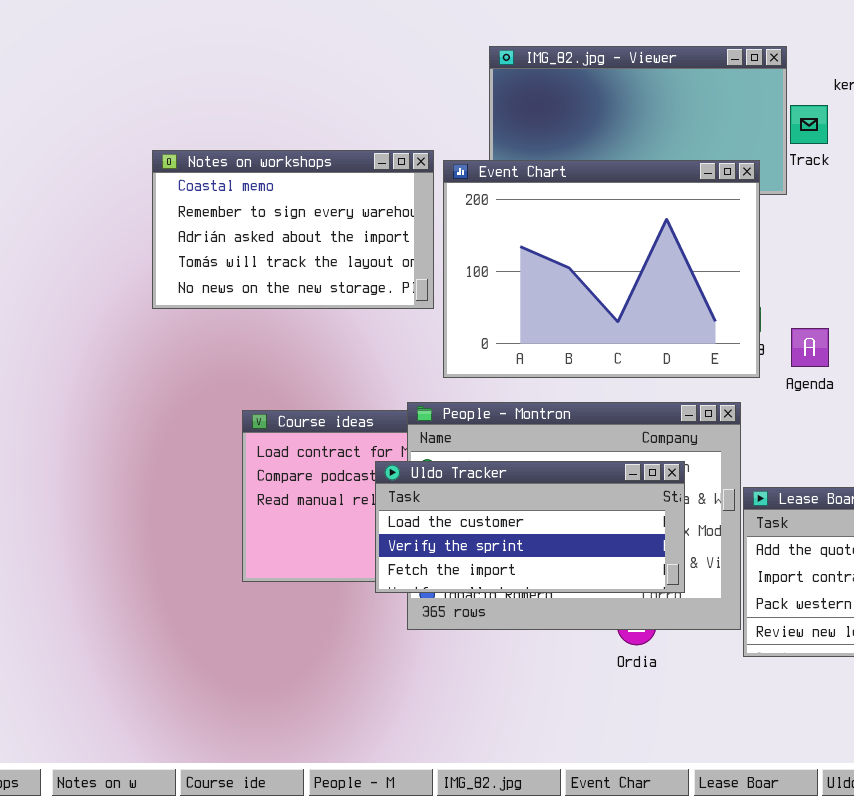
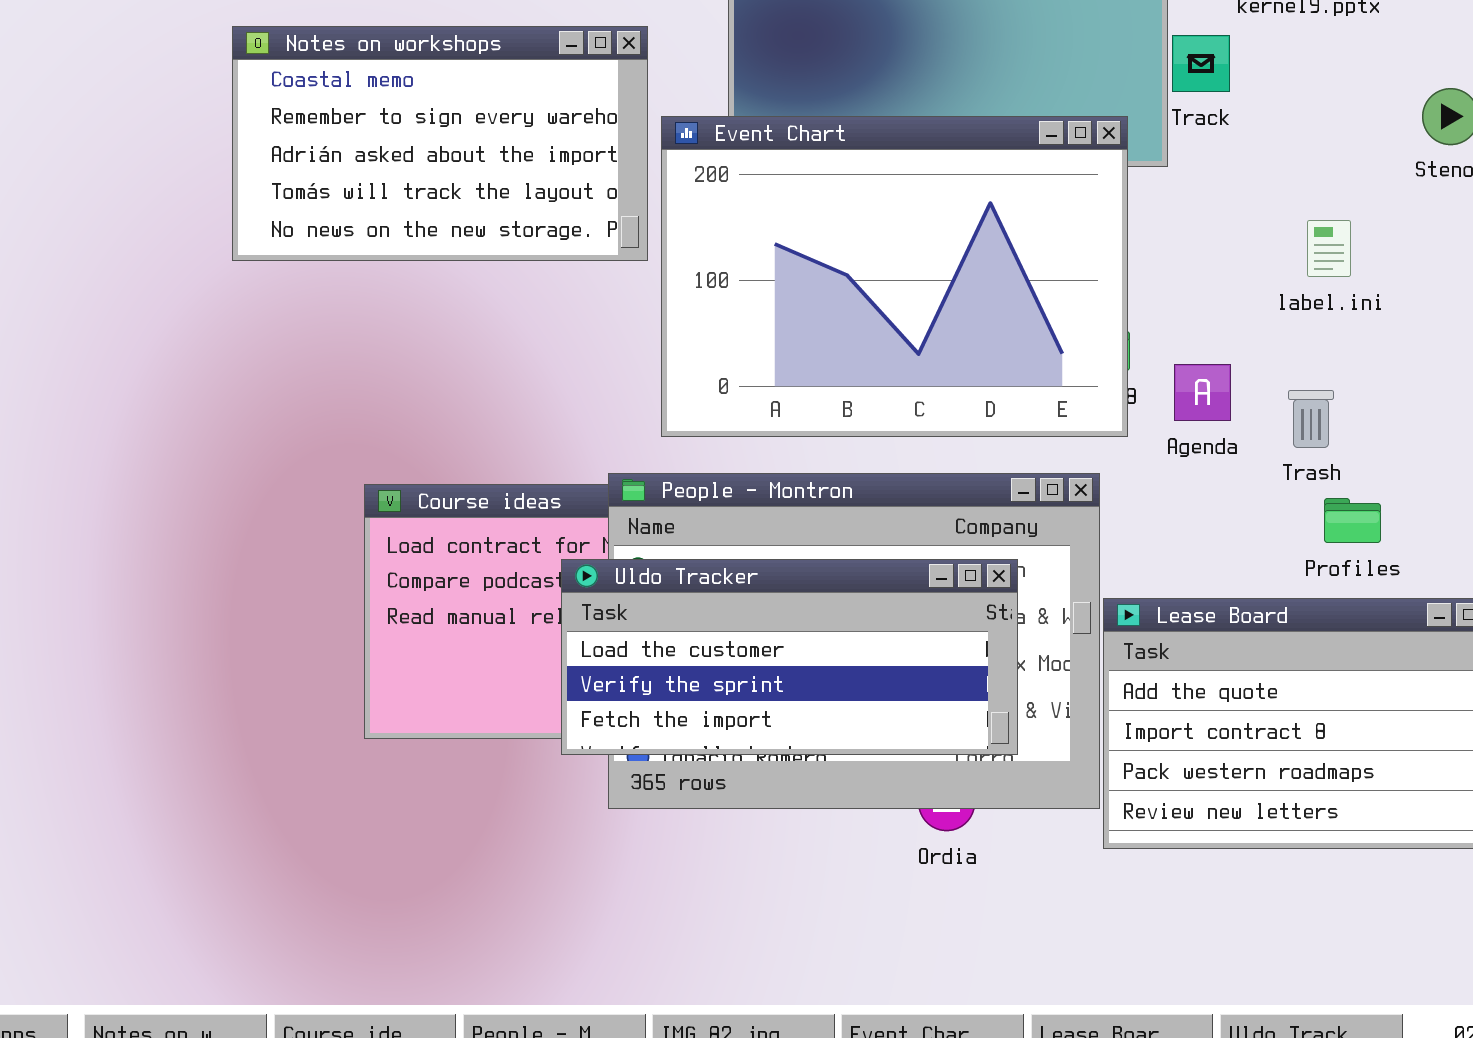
Notes on workshops: [152,150,434,309] -> [232,26,648,261], moved

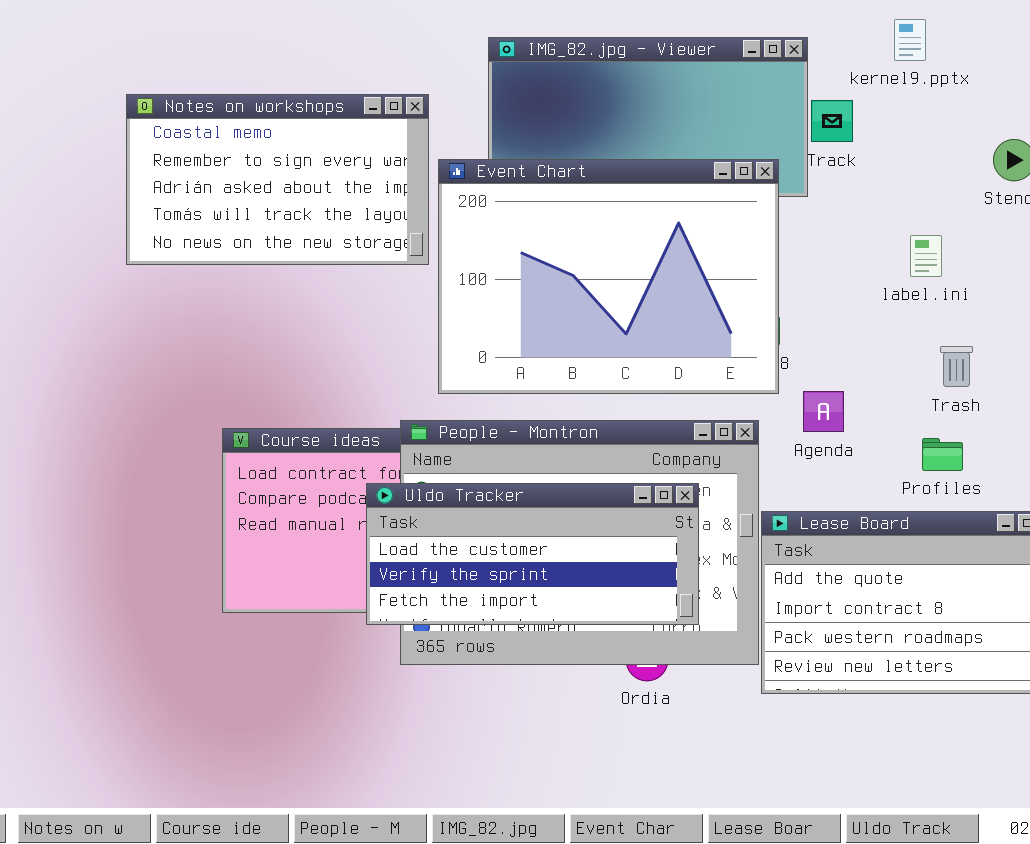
Agenda: [1174,364,1231,421] -> [803,391,844,432], moved
Trash: [1288,390,1334,448] -> [940,346,973,387], moved

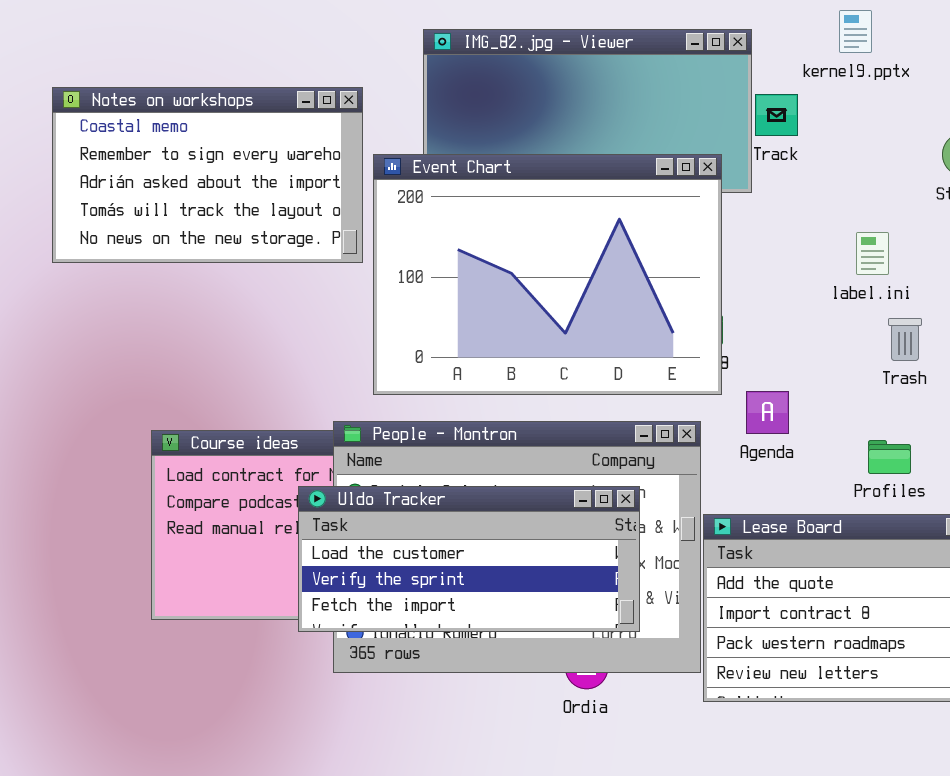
Trash: [940,346,973,387] -> [888,318,922,361], moved

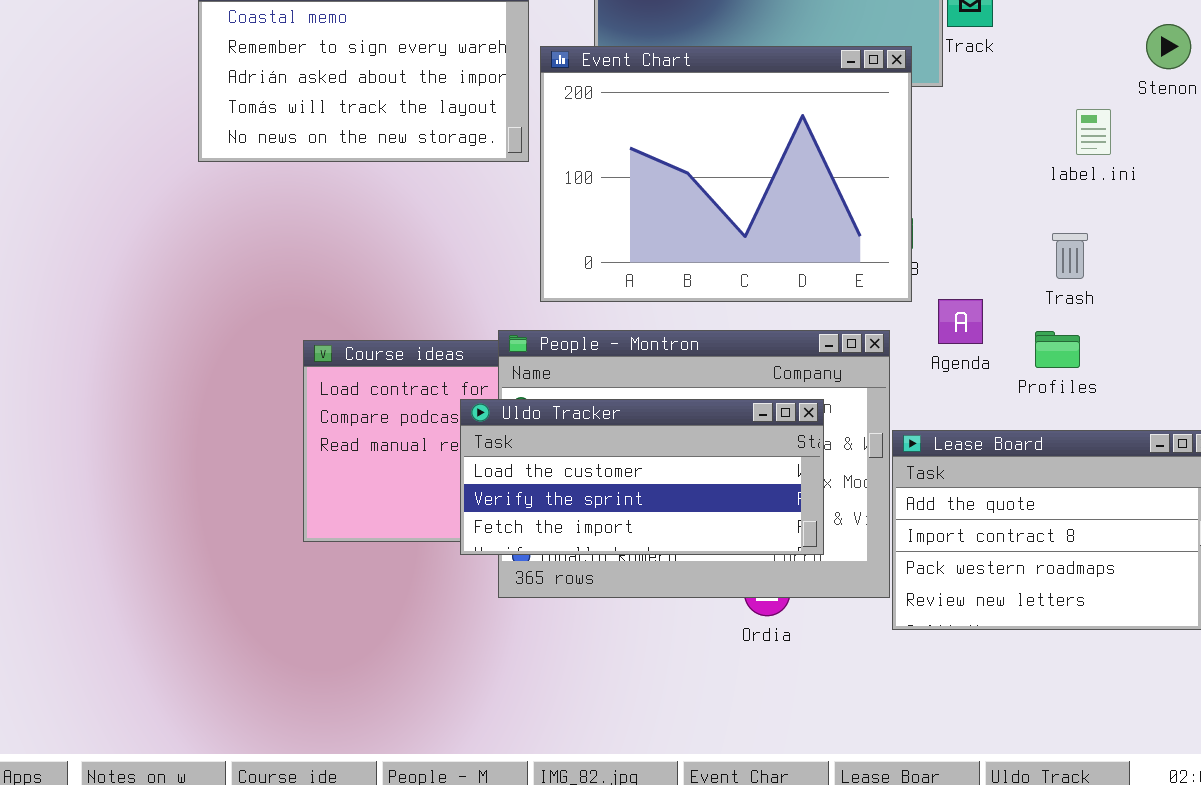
label.ini: [856,232,889,275] -> [1076,109,1111,155], moved
Trash: [888,318,922,361] -> [1052,233,1088,279], moved
Profiles: [868,440,911,474] -> [1035,331,1080,368], moved

